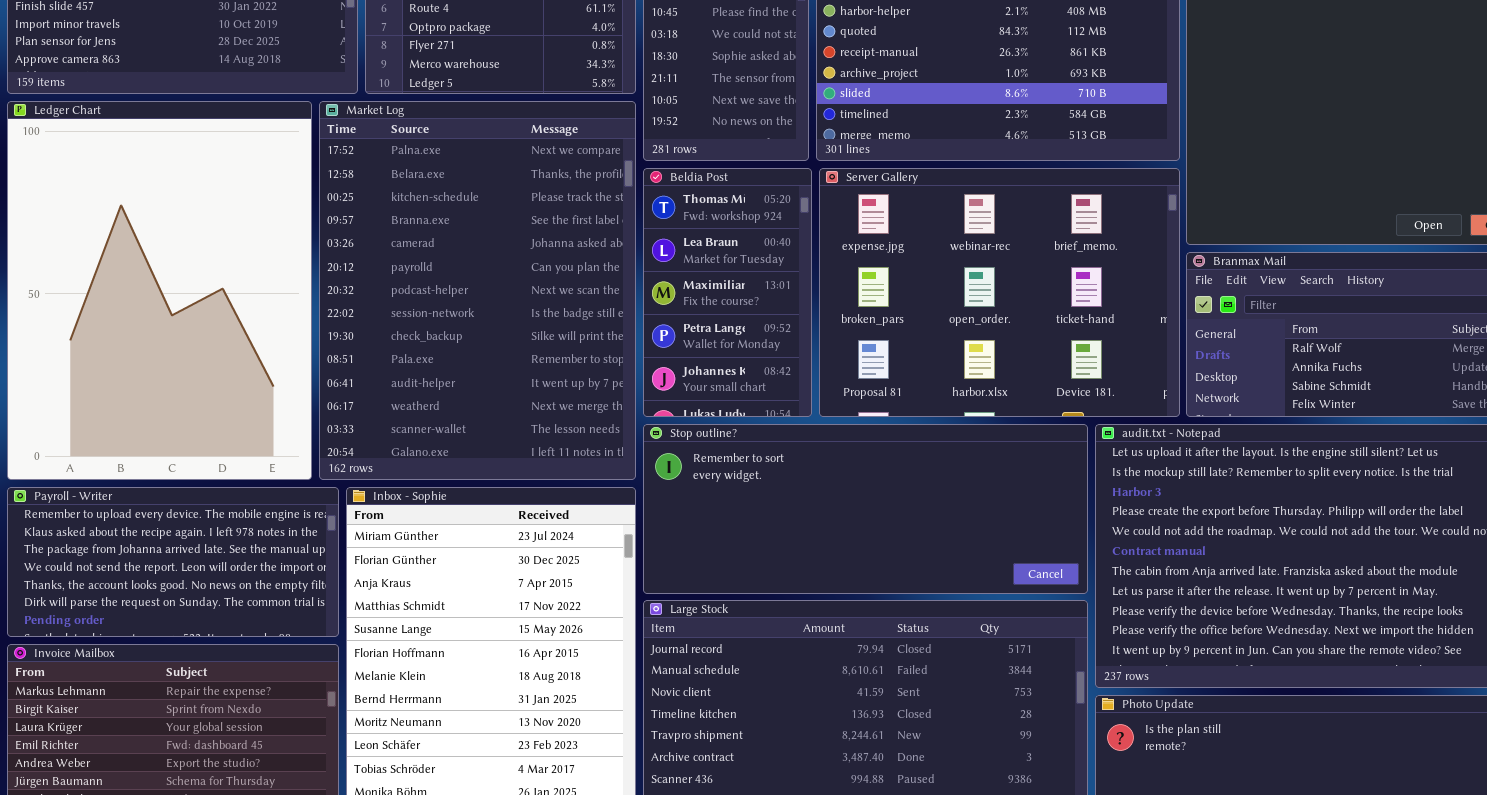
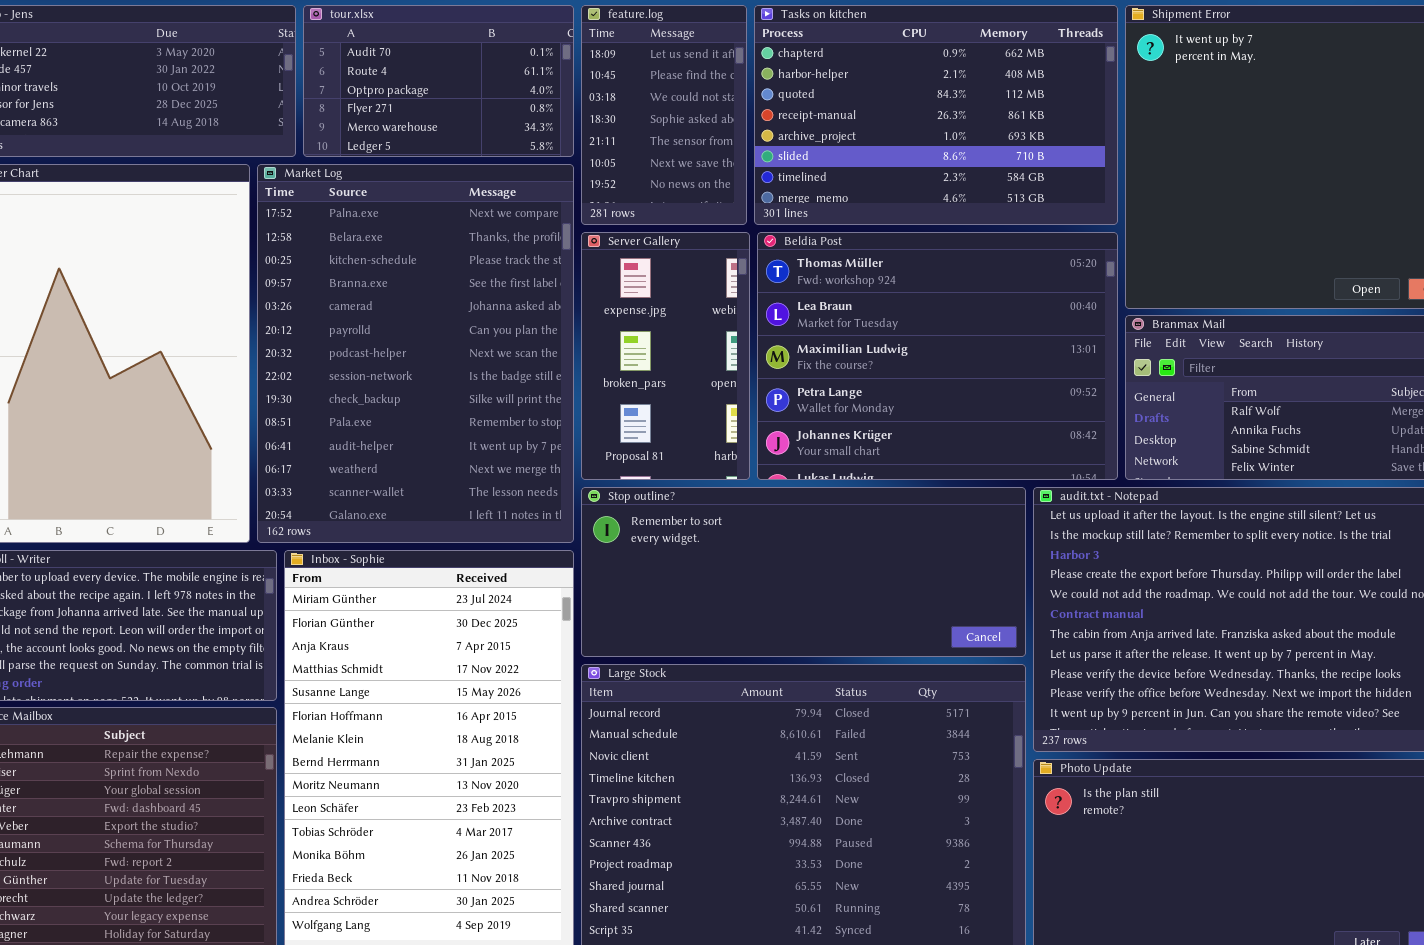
Beldia Post: [643,168,812,417] -> [757,232,1118,480], moved, resized
Server Gallery: [819,168,1180,417] -> [581,232,750,480], moved, resized

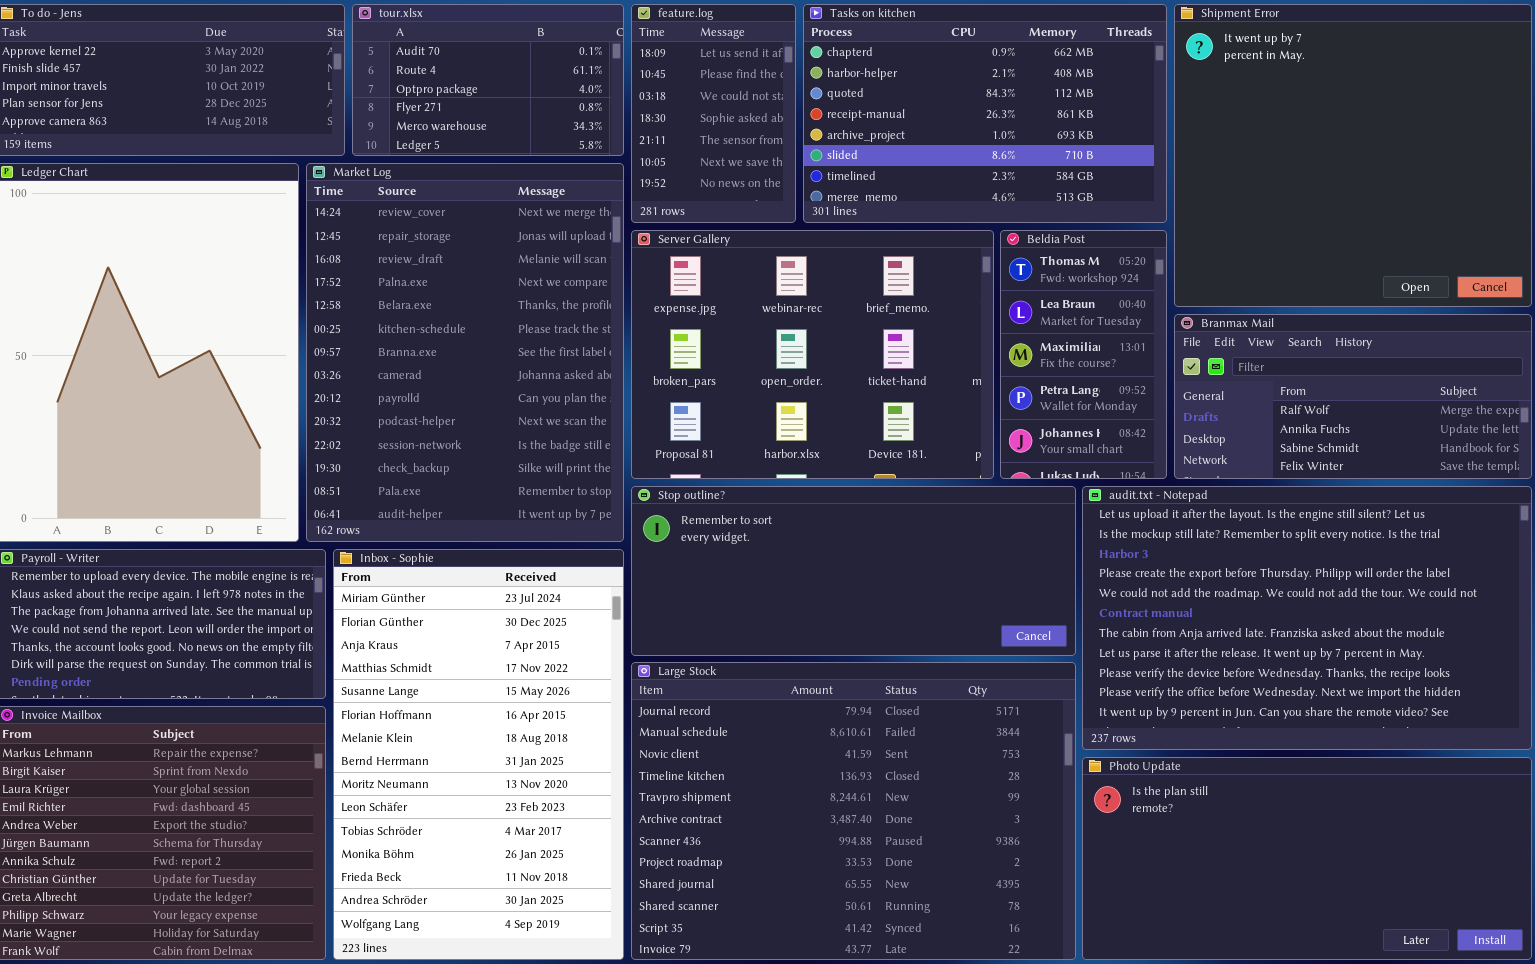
Market Log: [257,164,574,543] -> [306,163,624,542], scrolled up 3 rows
Server Gallery: [581,232,750,480] -> [631,230,994,479], resized
Beldia Post: [757,232,1118,480] -> [1000,230,1167,479], resized

